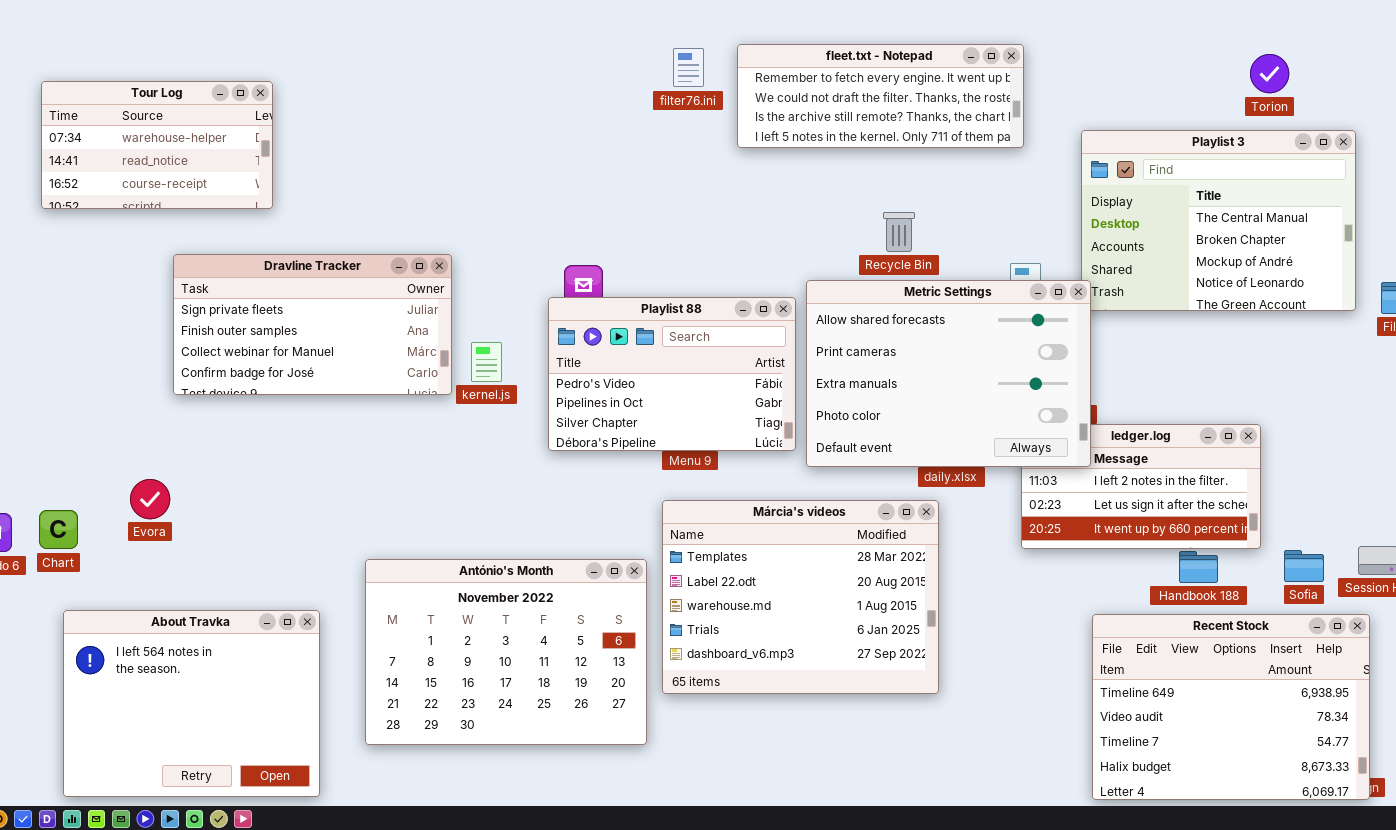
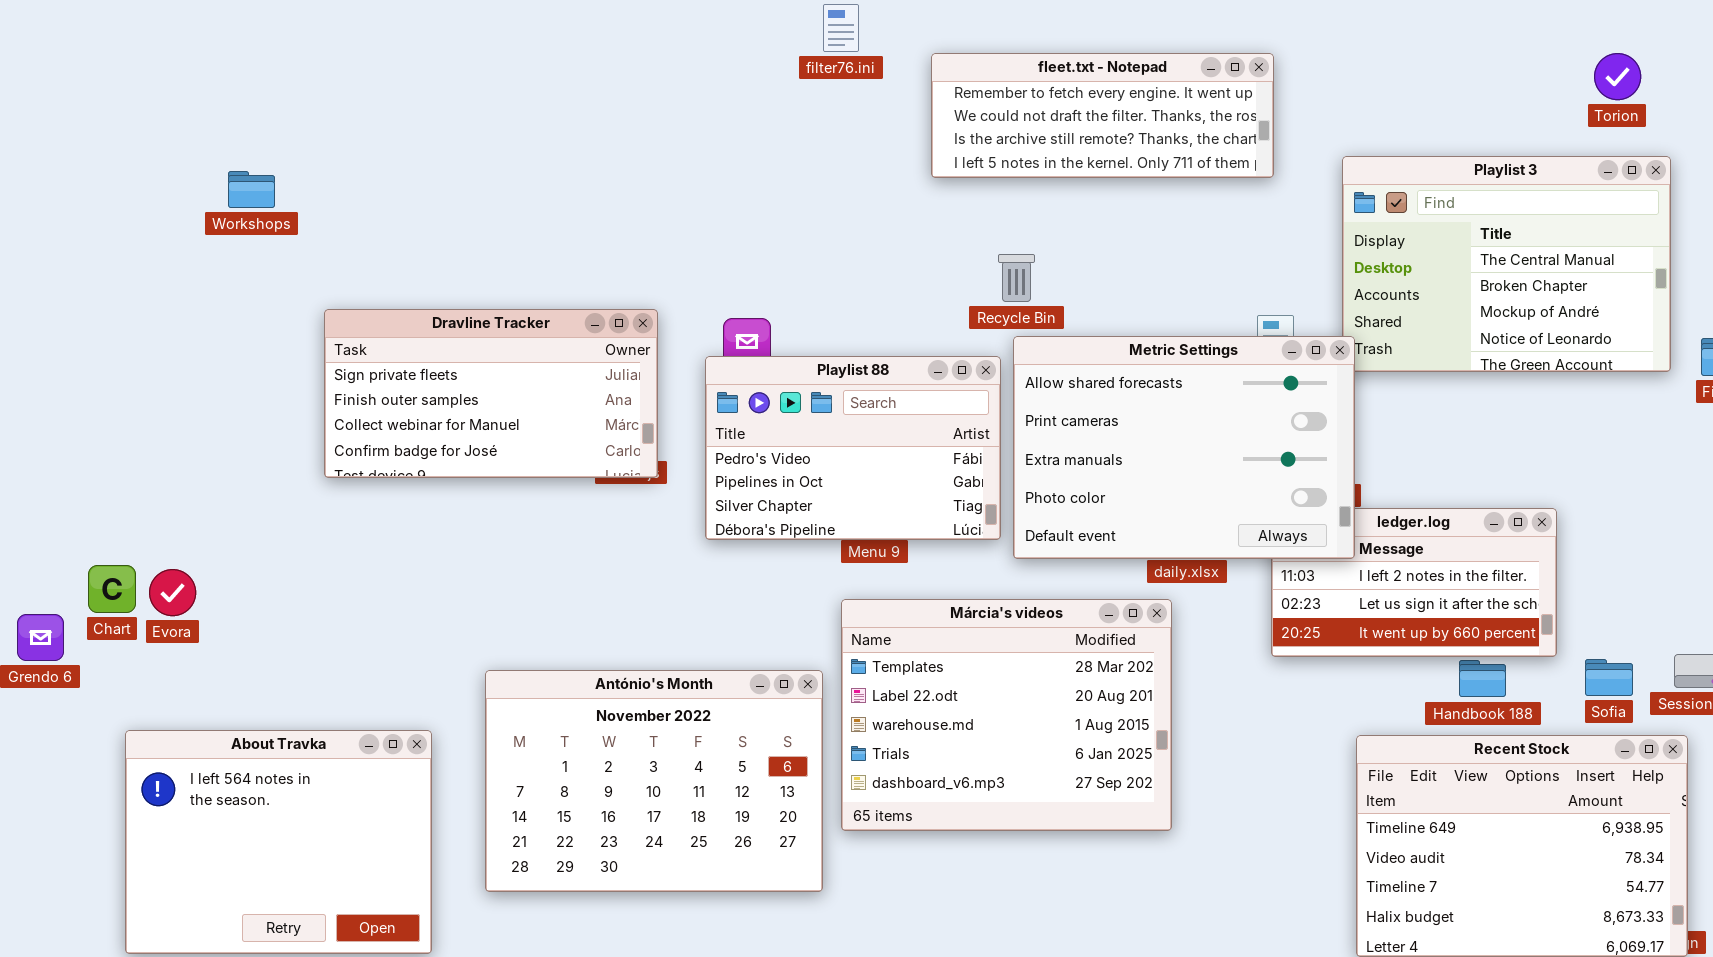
filter76.ini: [673,48,704,87] -> [823,4,859,52], moved
Torion: [1250,54,1289,93] -> [1594,53,1641,100], moved
Tour Log: [41,81,273,209] -> none, closed
Recycle Bin: [883,212,915,252] -> [998,254,1035,302], moved
Dravline Tracker: [173,254,452,395] -> [324,309,658,478], moved
Evora: [130,479,170,519] -> [149,569,196,616], moved
Chart: [39,510,78,549] -> [88,565,136,613], moved

